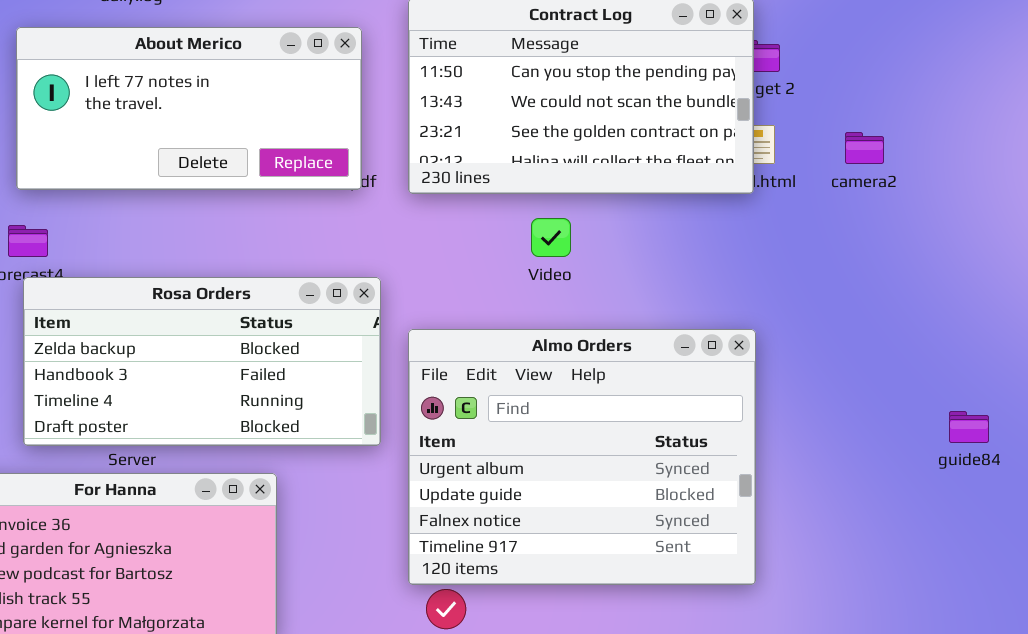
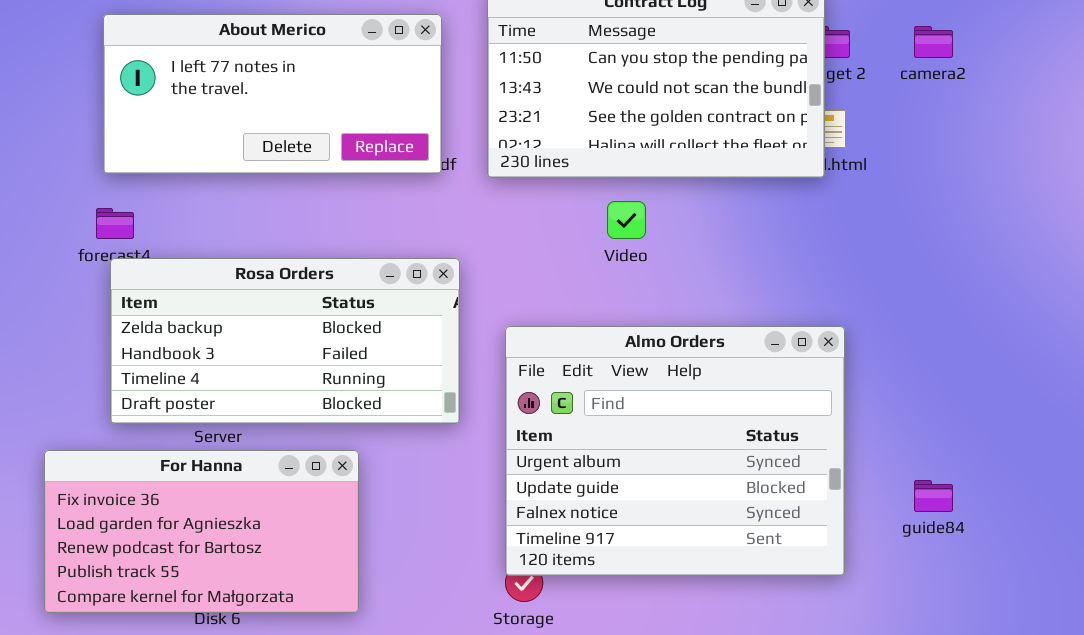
camera2: [845,132,884,164] -> [914,26,953,58], moved
Almo Orders: [408,329,756,585] -> [505,326,845,576], moved
guide84: [949,411,989,443] -> [914,480,953,512], moved

